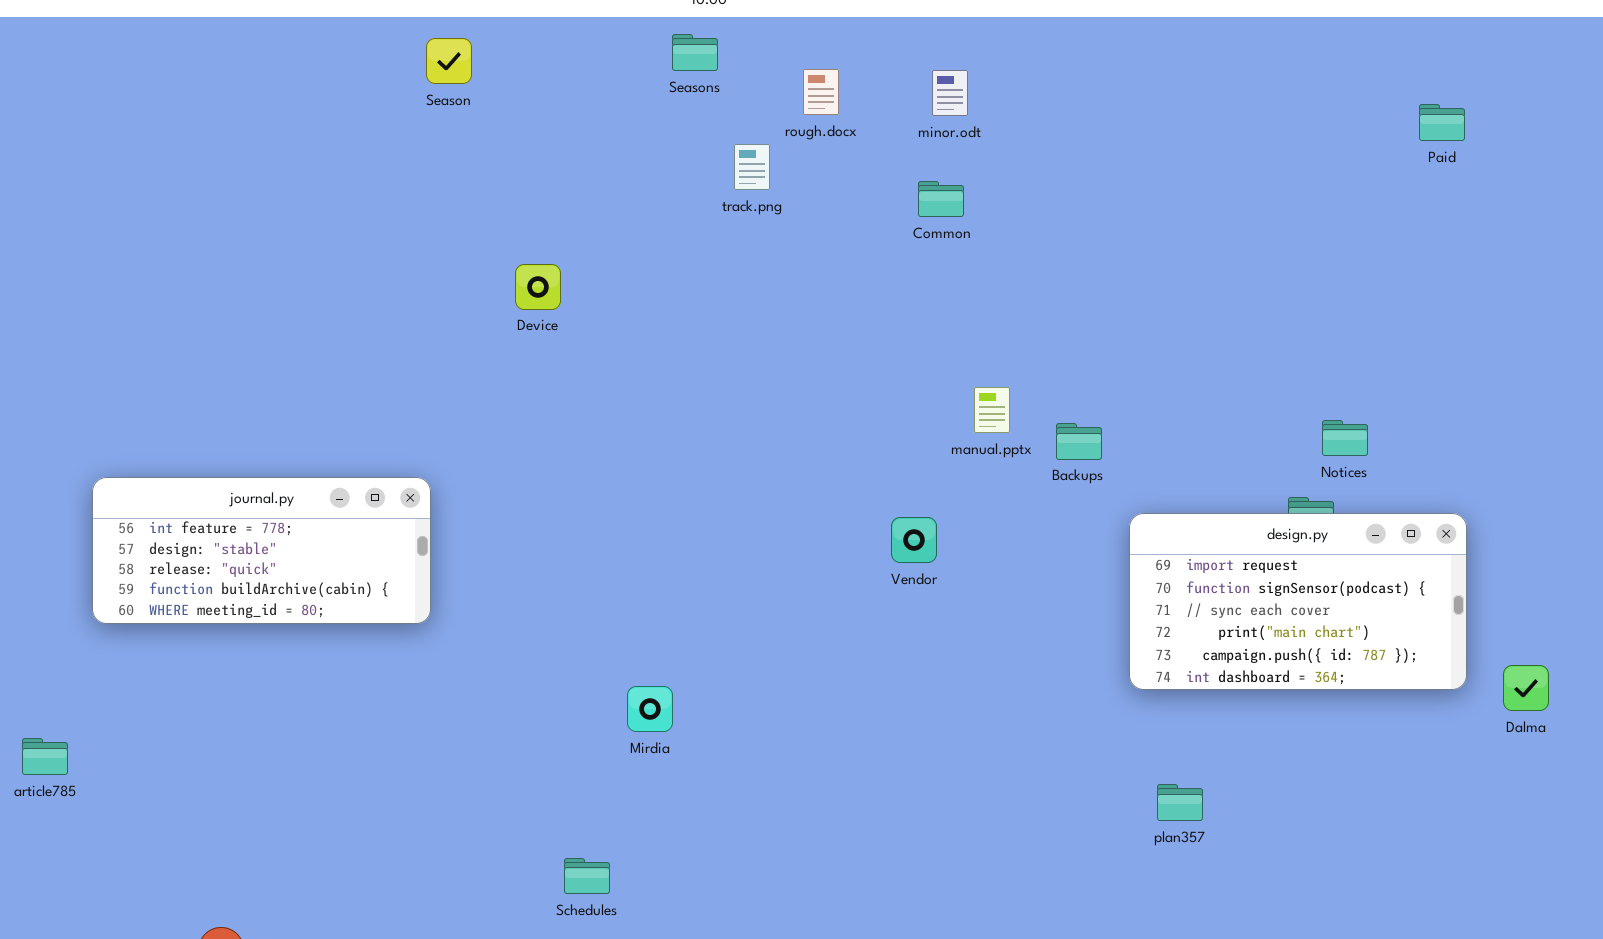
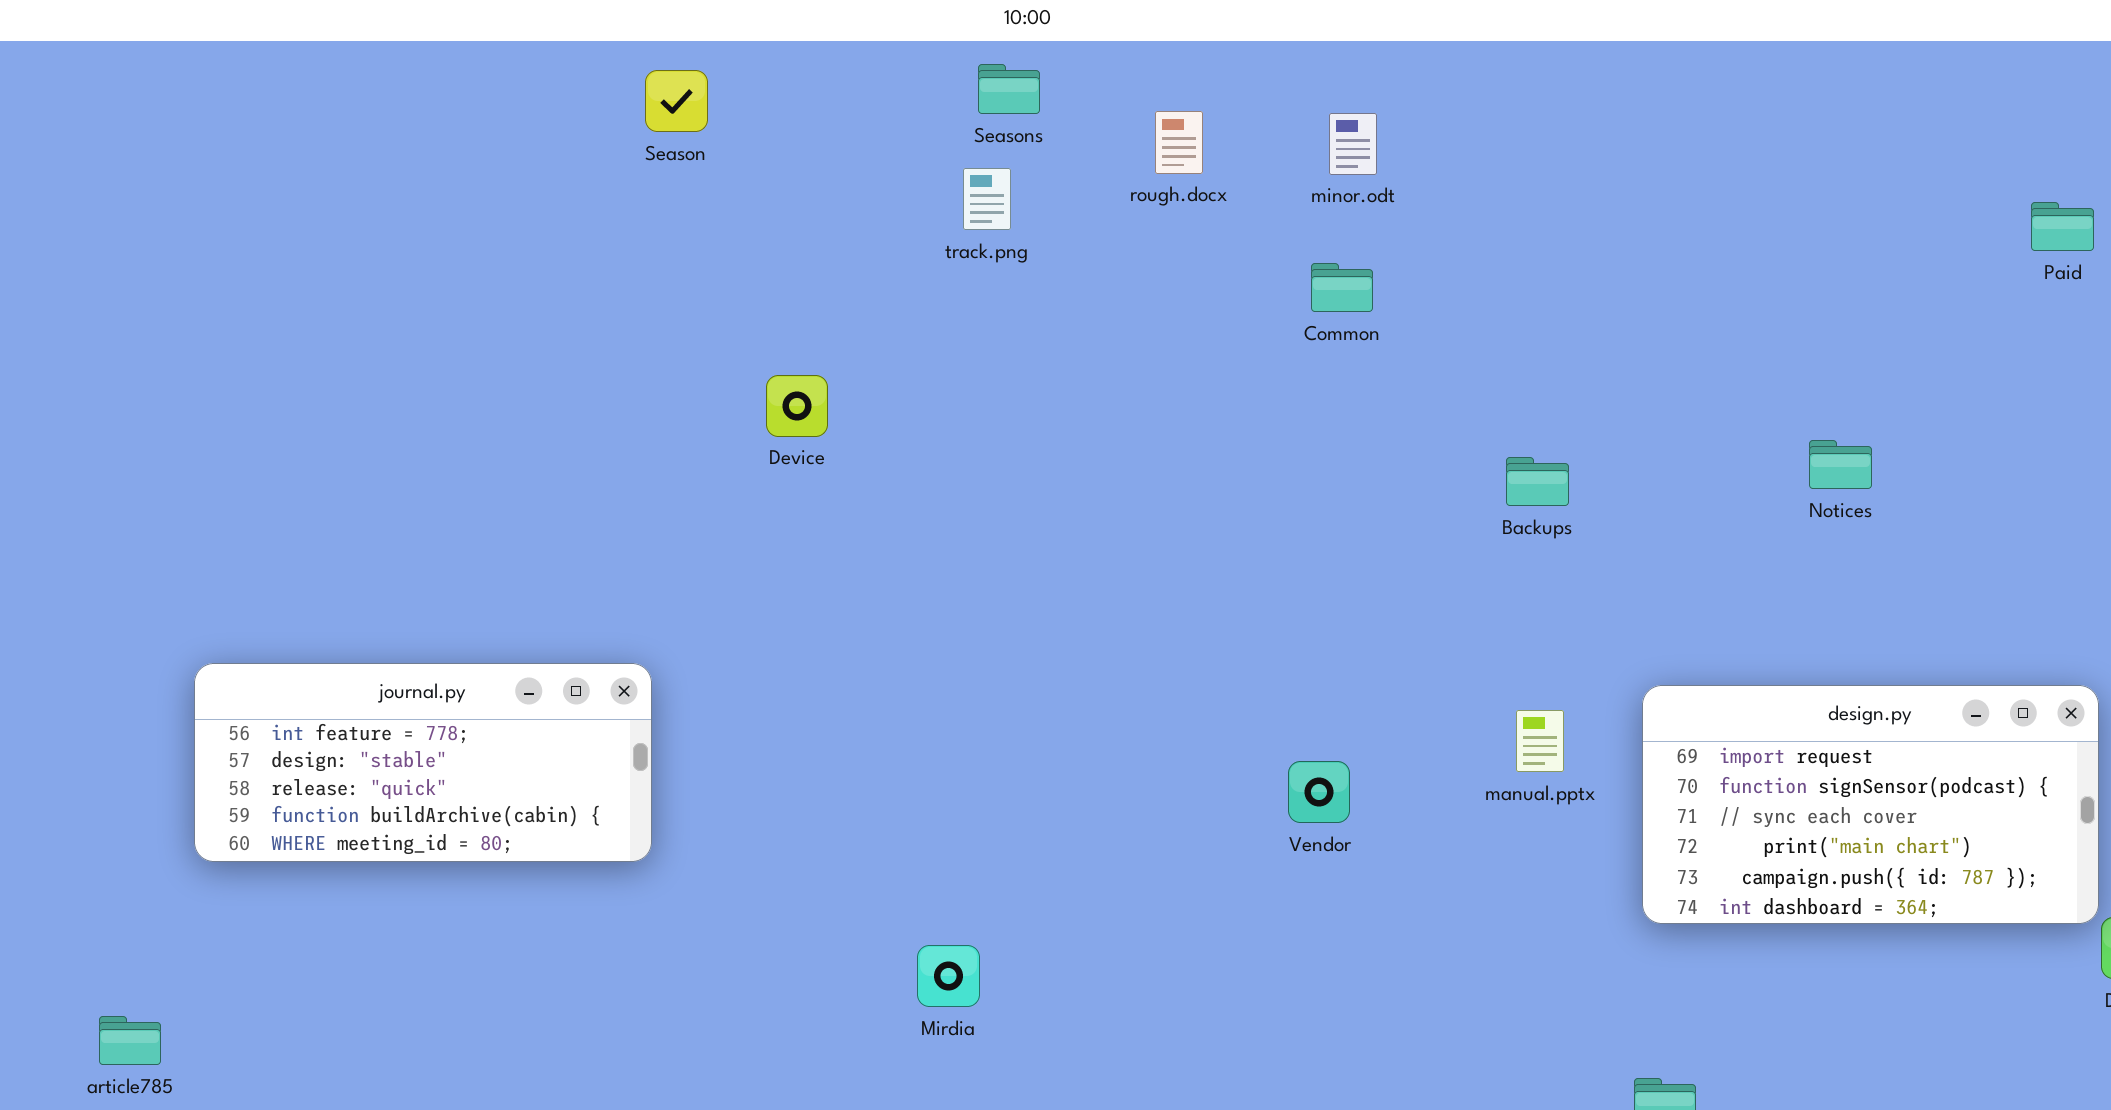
Paid: [1419,104,1465,141] -> [2031,202,2094,251], moved
track.png: [734,144,770,190] -> [963,168,1011,230], moved
manual.pptx: [974,387,1010,433] -> [1516,710,1564,772], moved
Notices: [1322,420,1368,456] -> [1809,440,1872,489], moved
Backups: [1056,423,1102,460] -> [1506,457,1569,506], moved
design.py: [1129,513,1467,690] -> [1642,685,2099,924], moved
Vendor: [891,517,937,563] -> [1288,761,1350,823], moved

